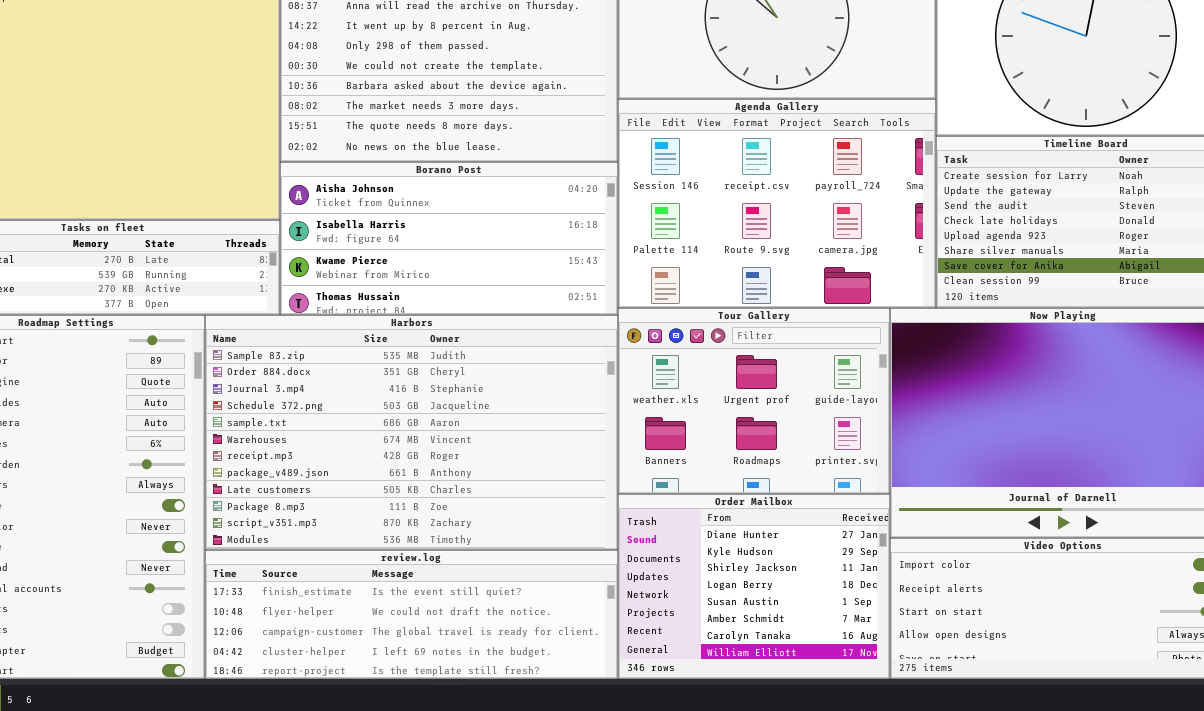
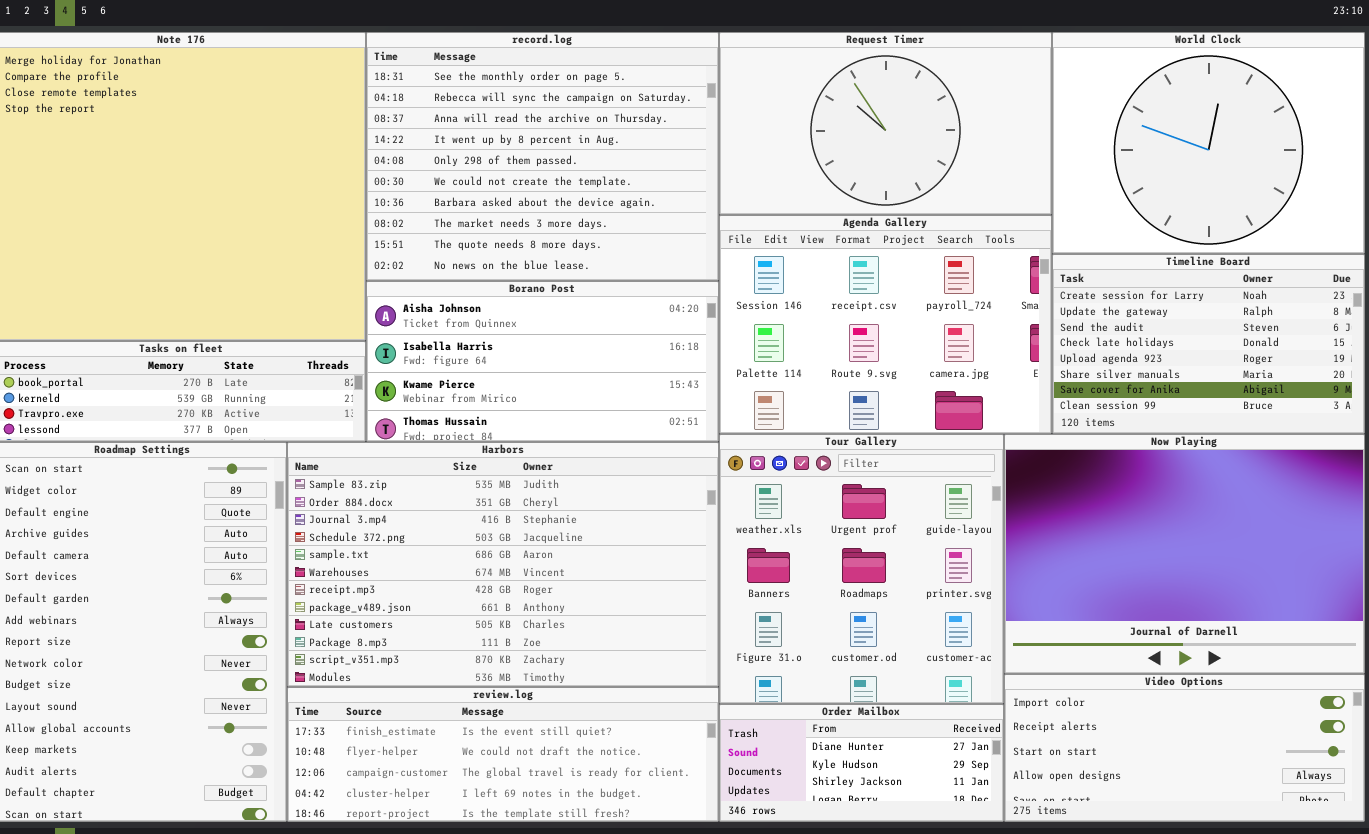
Tour Gallery: [618,308,890,494] -> [719,434,1004,704], resized
Order Mailbox: [618,494,890,679] -> [719,704,1004,822], resized

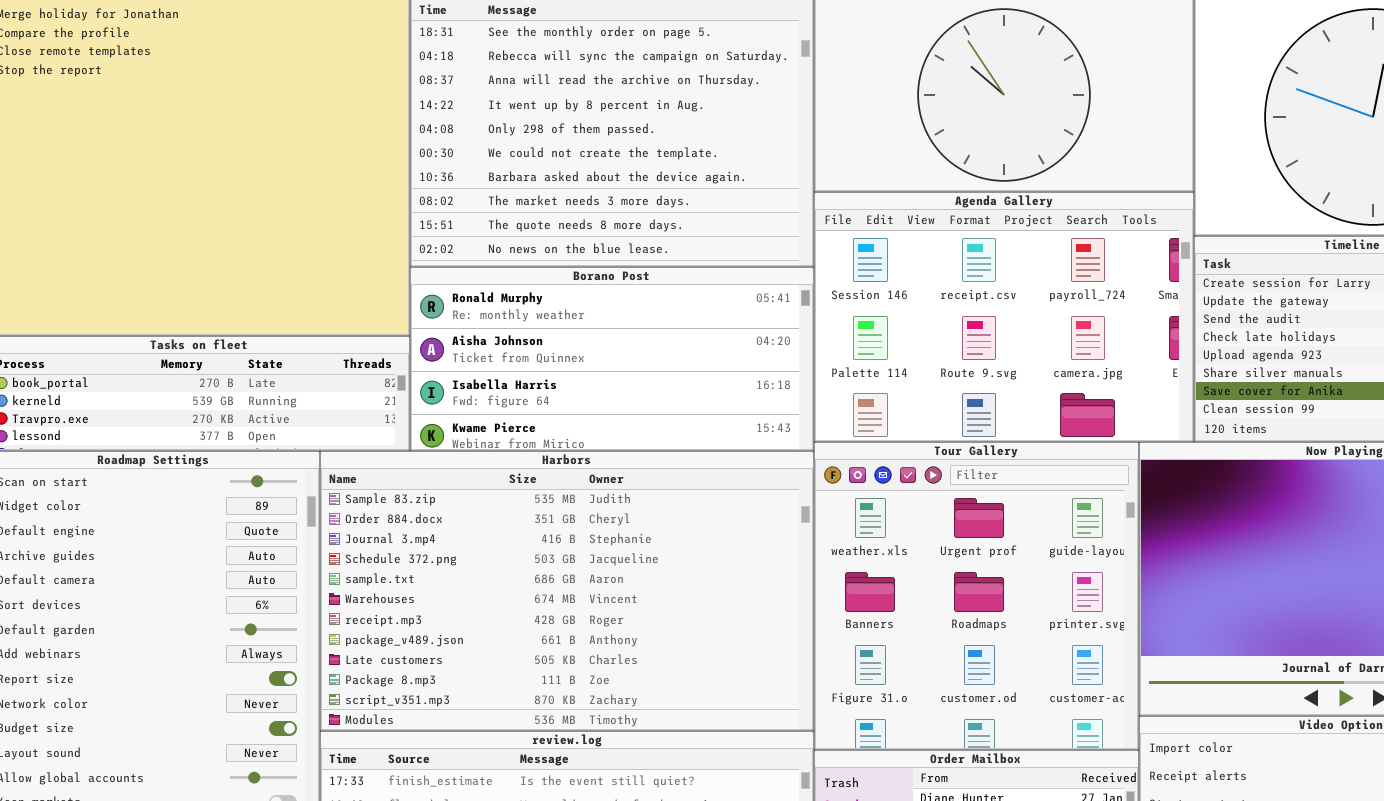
Borano Post: [366,281,719,442] -> [410,267,814,451], scrolled up 1 row

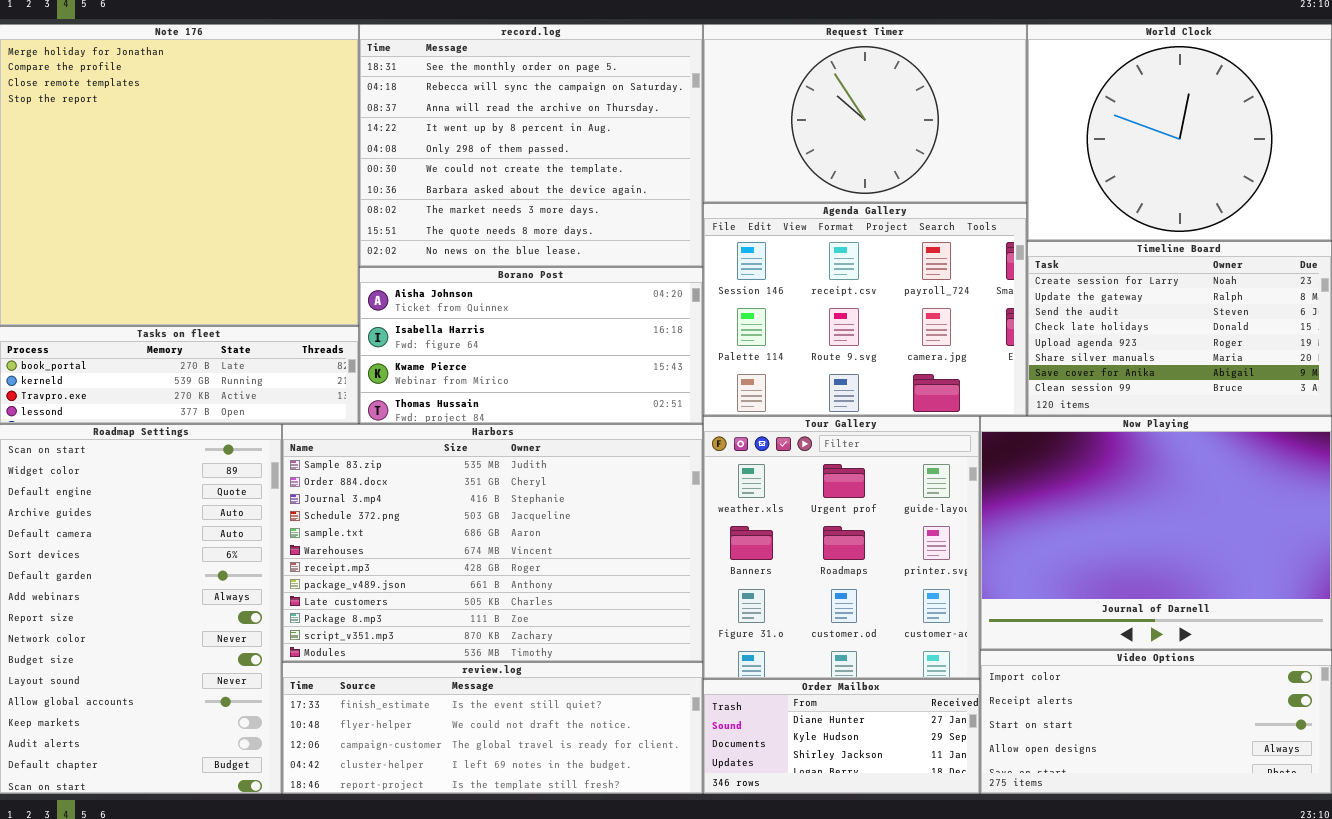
Borano Post: [410,267,814,451] -> [359,267,703,424], scrolled down 1 row

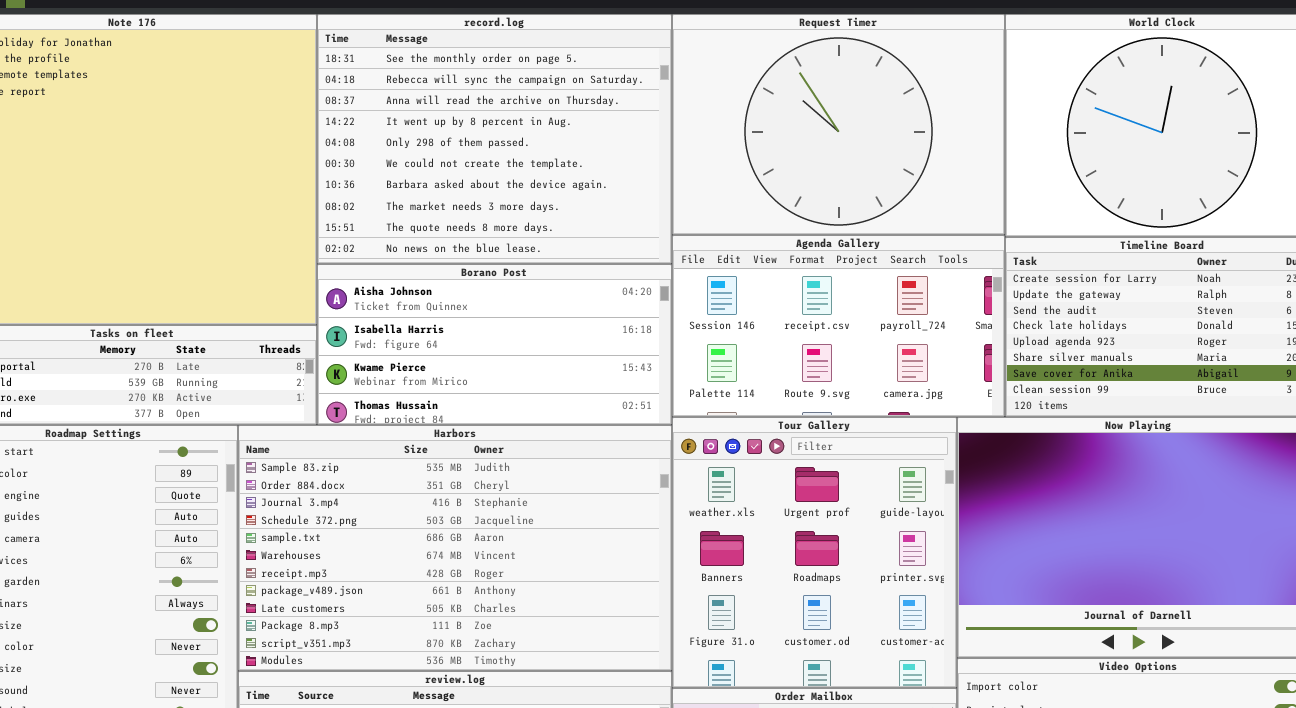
Request Timer: [703,24,1027,203] -> [672,14,1005,235], resized
Agenda Gallery: [703,203,1027,416] -> [672,235,1005,417], resized

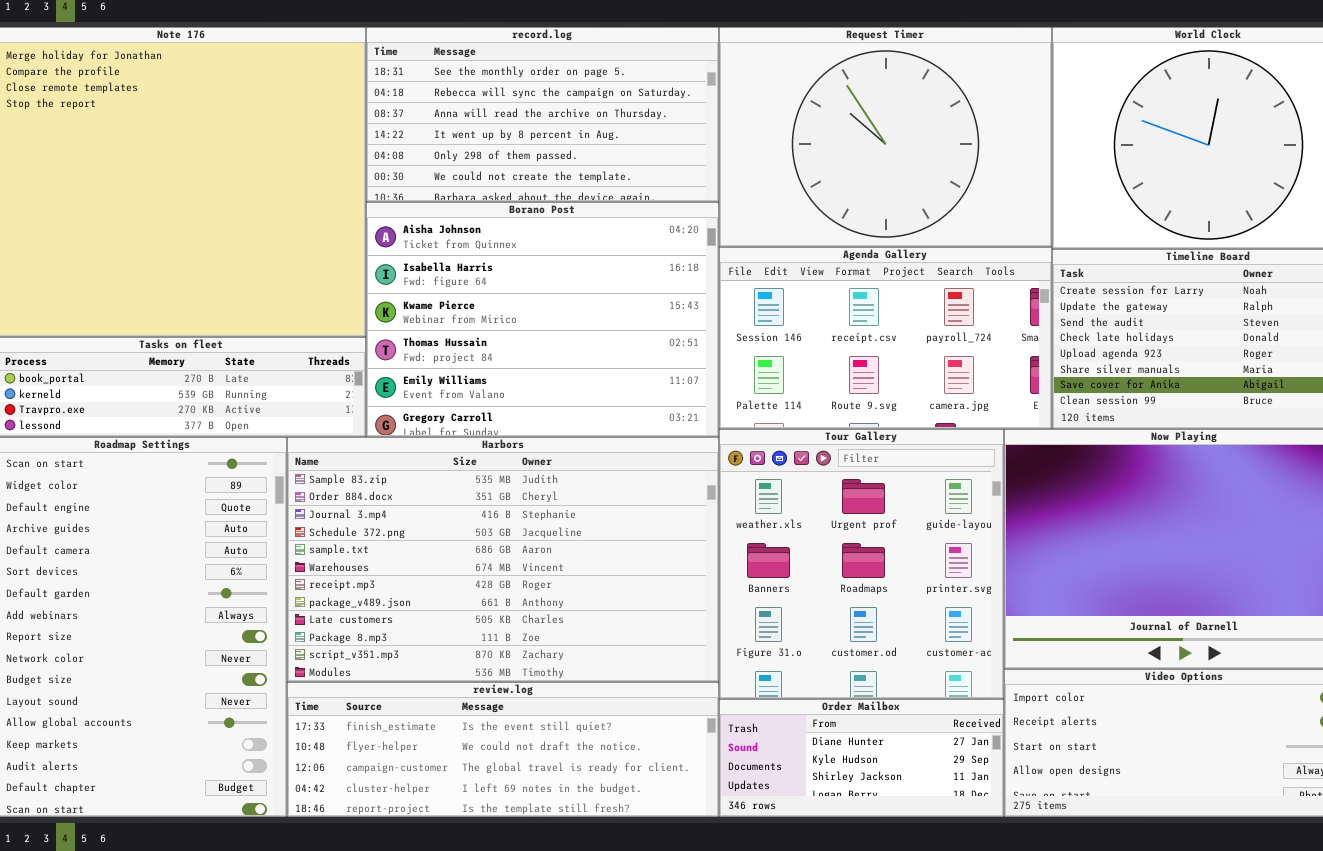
record.log: [317,14,672,264] -> [366,27,719,202], resized
Borano Post: [317,264,672,425] -> [366,202,719,437], resized

